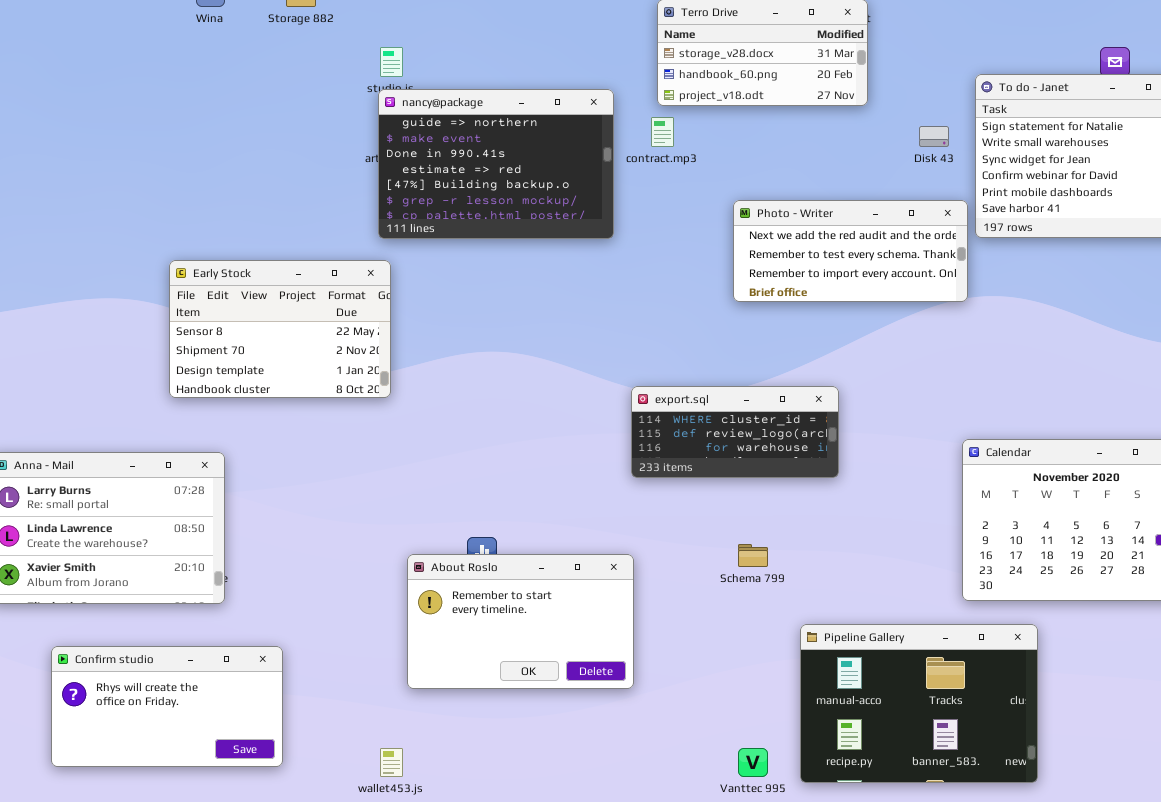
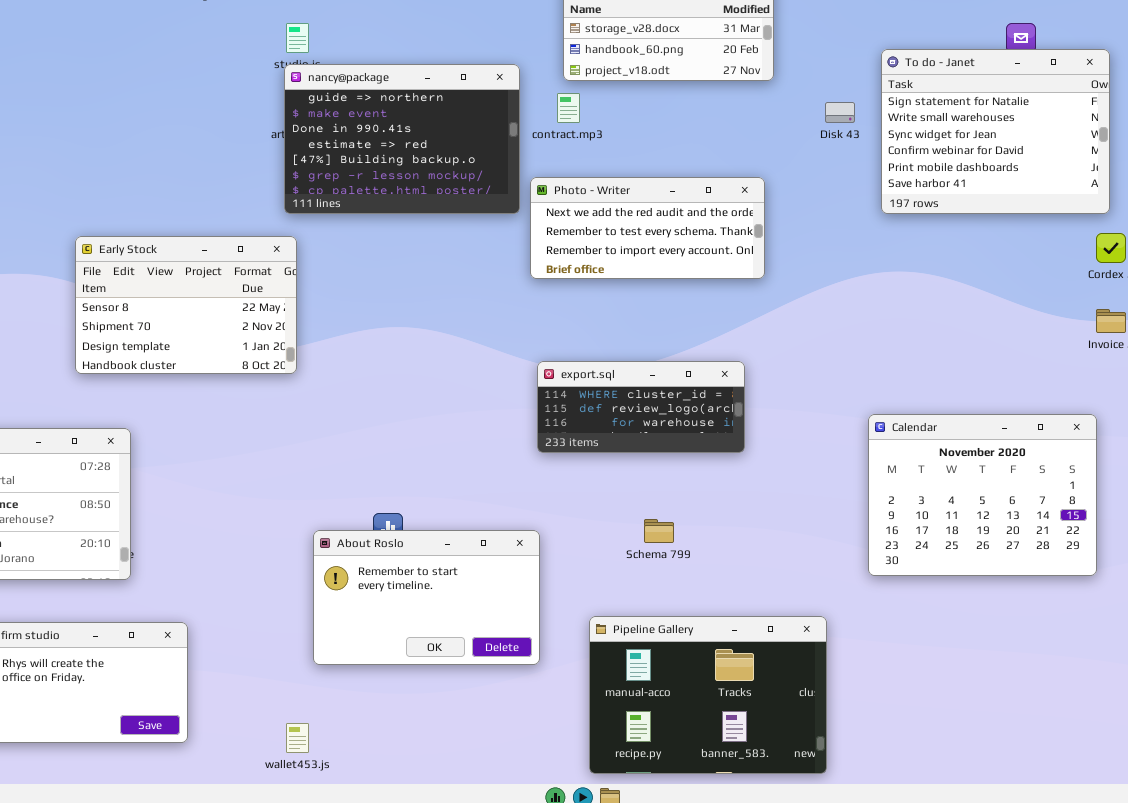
Photo - Writer: [733,200,968,302] -> [530,177,765,279], moved
Pipeline Gallery: [800,624,1038,783] -> [589,616,827,774], moved

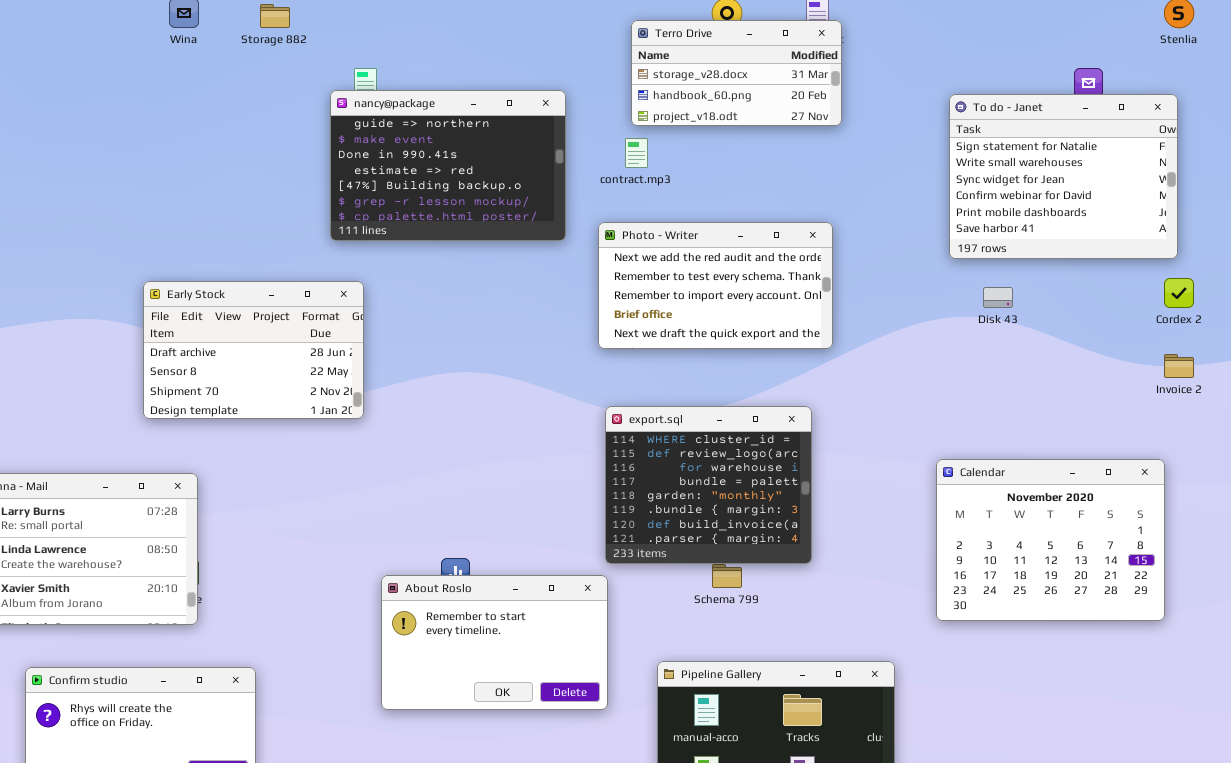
nancy@package: [284,64,520,214] -> [330,90,566,241], moved
Disk 43: [825,102,855,123] -> [983,287,1013,308], moved
Photo - Writer: [530,177,765,279] -> [598,222,833,349], resized
Early Stock: [75,236,297,374] -> [143,281,364,419], scrolled up 1 row
export.sql: [537,361,745,453] -> [605,406,812,564], resized

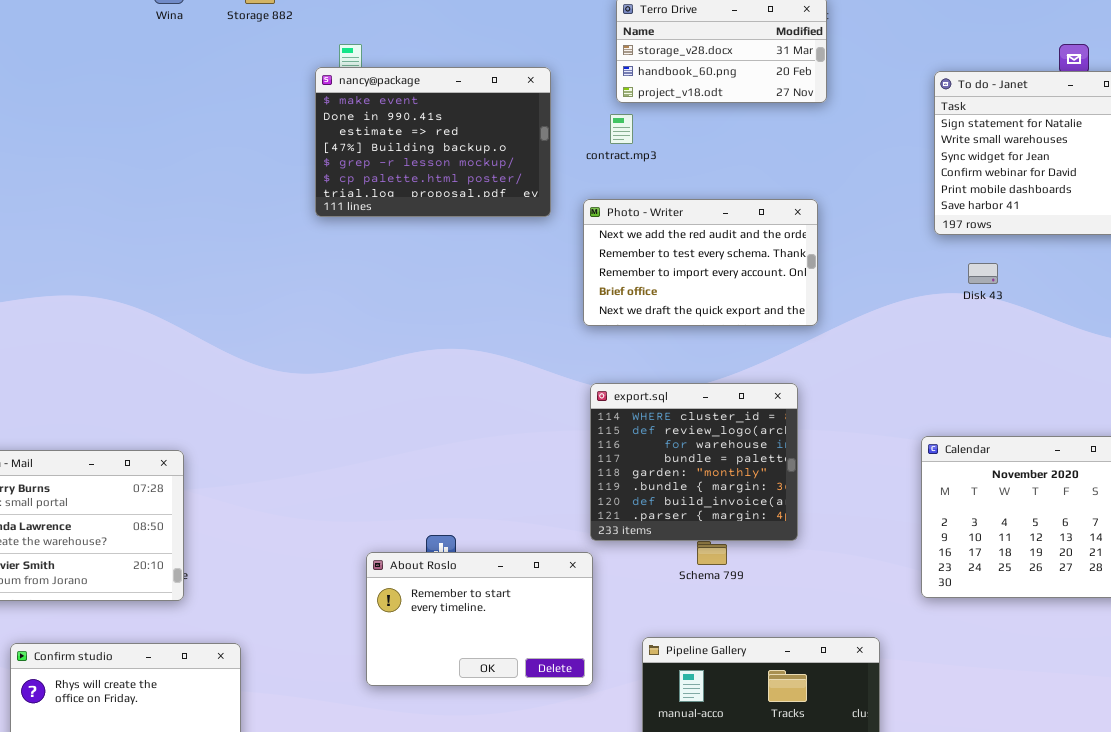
nancy@package: [330,90,566,241] -> [315,67,551,217], scrolled down 1 row
Early Stock: [143,281,364,419] -> none, closed

